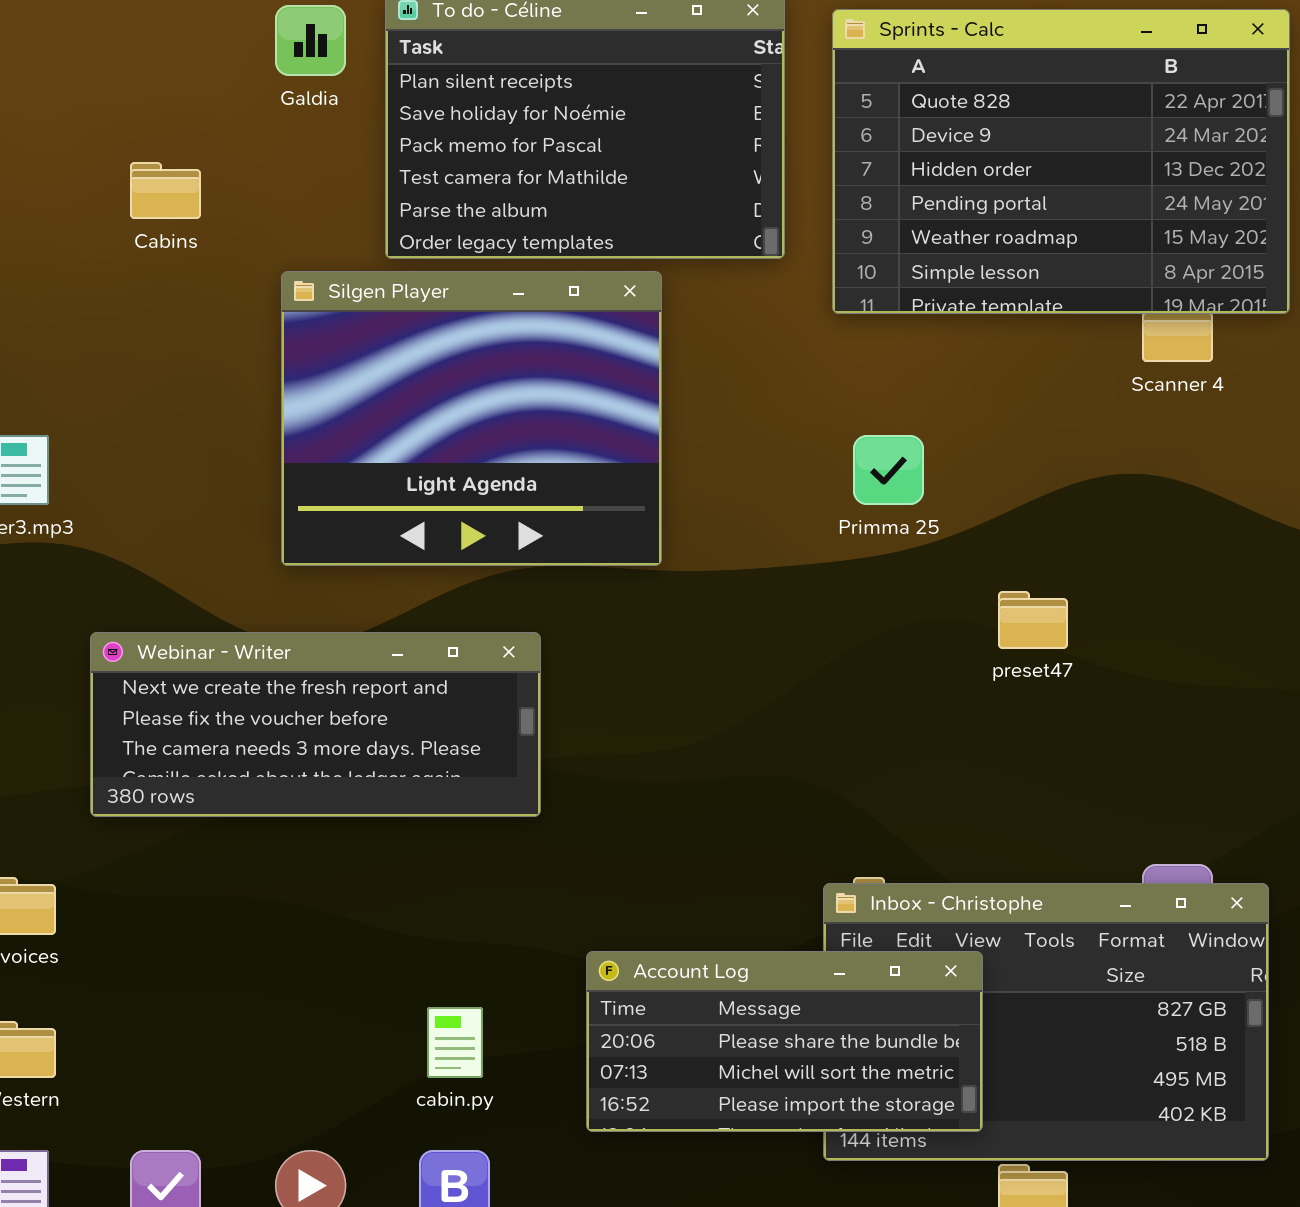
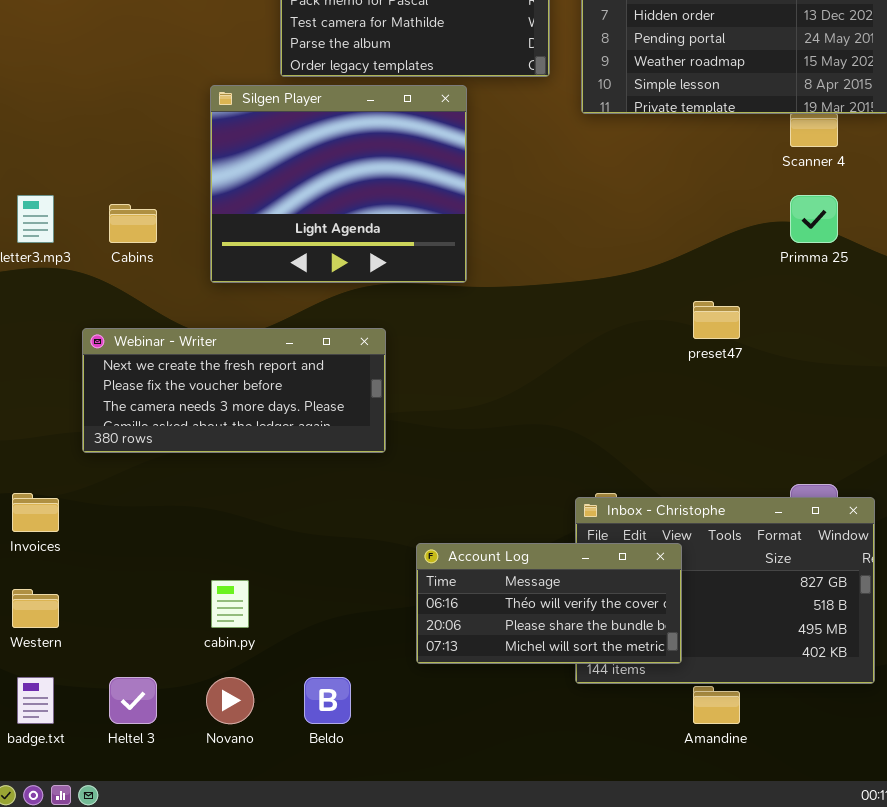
Cabins: [130,162,201,219] -> [109,204,157,243], moved
Primma 25: [853,435,924,505] -> [790,195,838,243], moved
Account Log: [586,951,983,1132] -> [416,543,682,664], scrolled up 1 row
cabin.py: [427,1007,483,1078] -> [211,580,249,628], moved

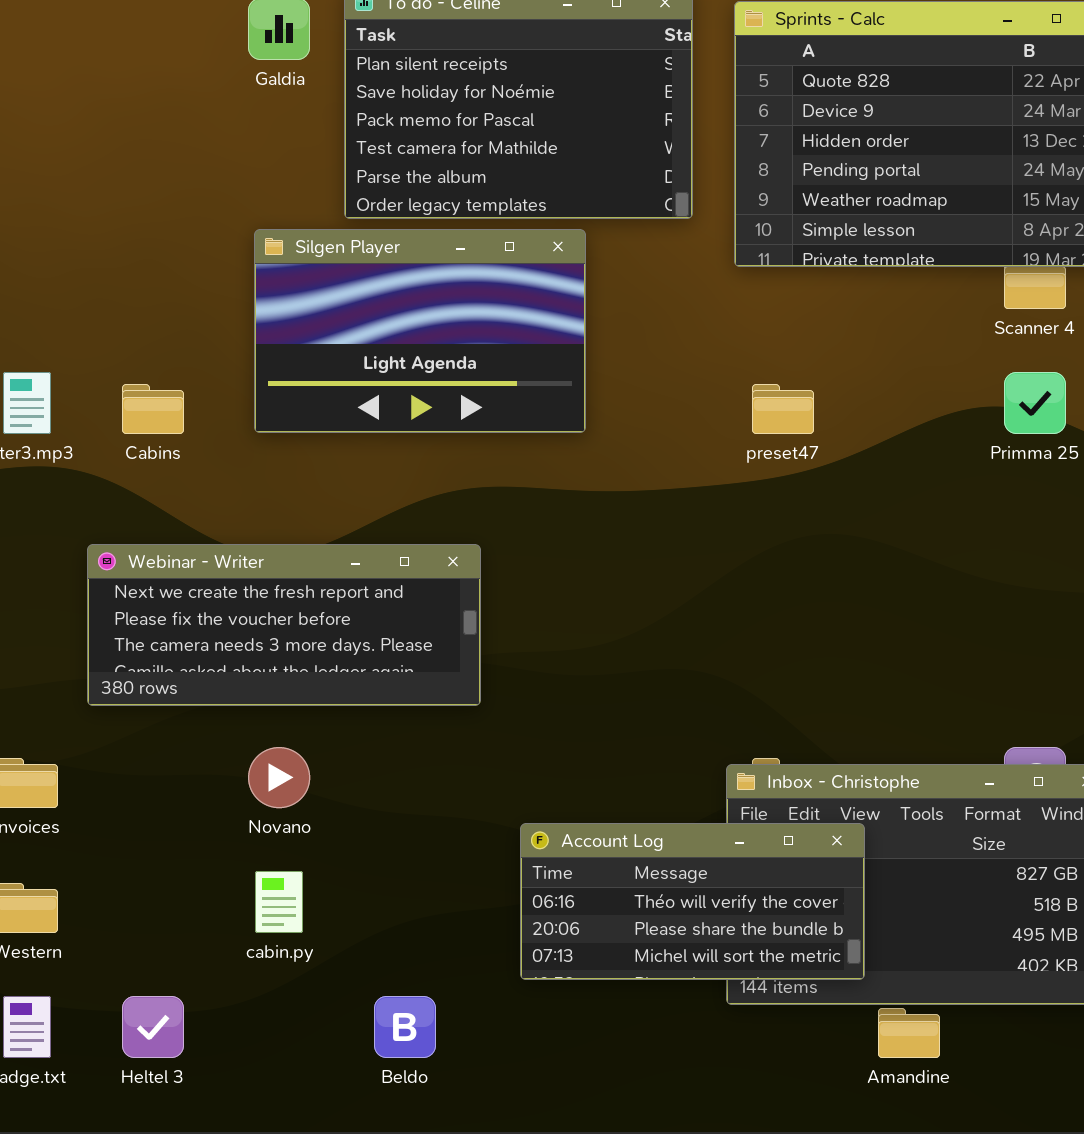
Silgen Player: [210,85,467,283] -> [254,229,586,433], resized
preset47: [693,301,740,339] -> [752,384,814,434], moved
Novano: [206,677,254,724] -> [248,747,310,808], moved

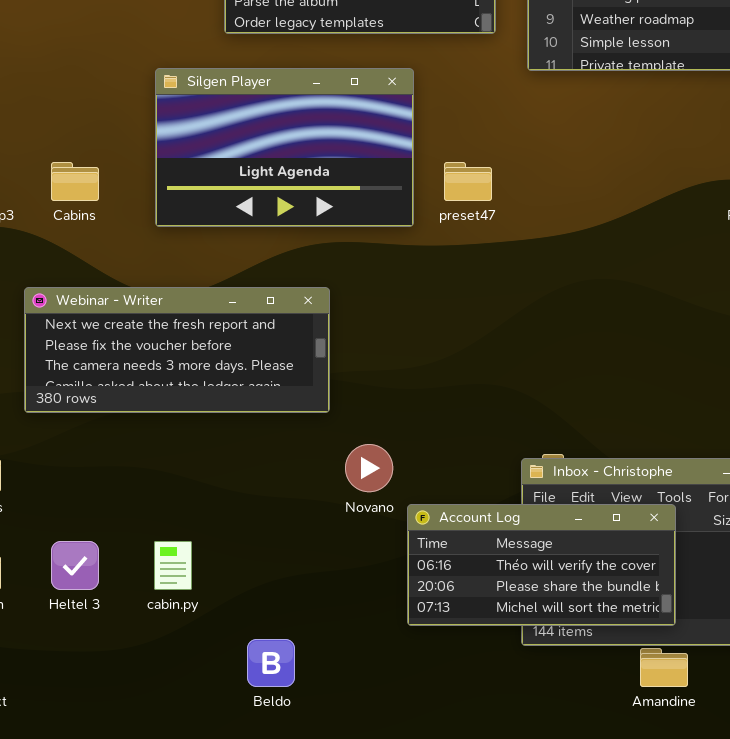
Silgen Player: [254,229,586,433] -> [155,68,414,227], moved
preset47: [752,384,814,434] -> [444,162,492,201], moved
Novano: [248,747,310,808] -> [345,444,393,492], moved
Account Log: [520,823,865,980] -> [407,504,676,626], moved
Heltel 3: [122,996,184,1058] -> [51,541,99,590], moved

